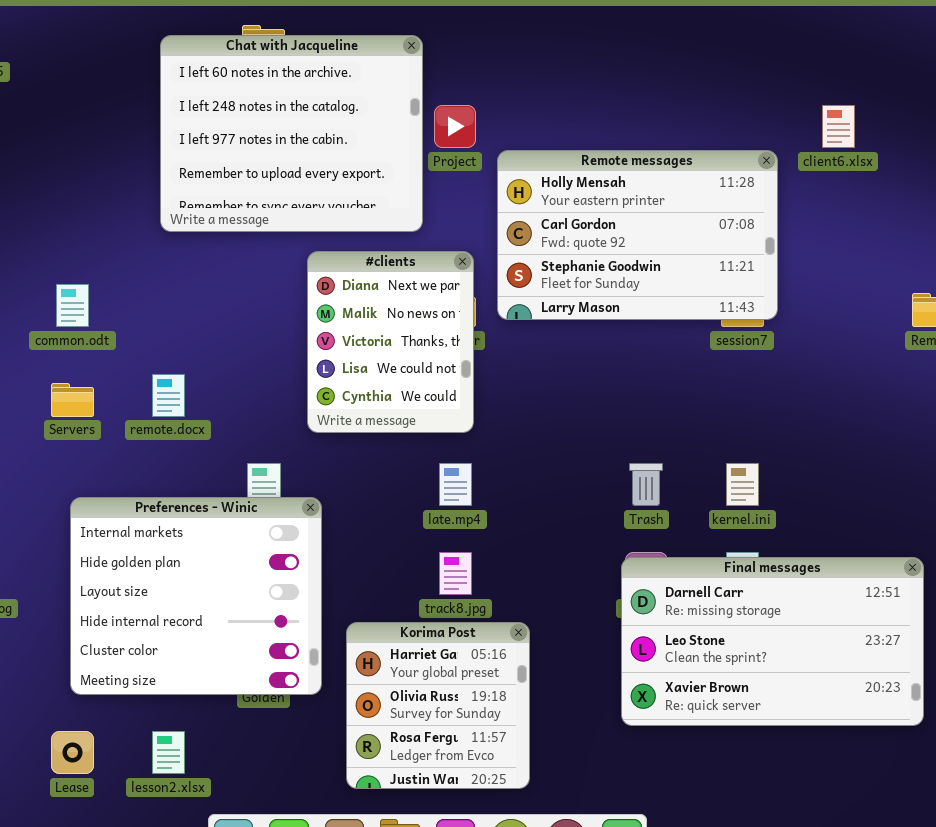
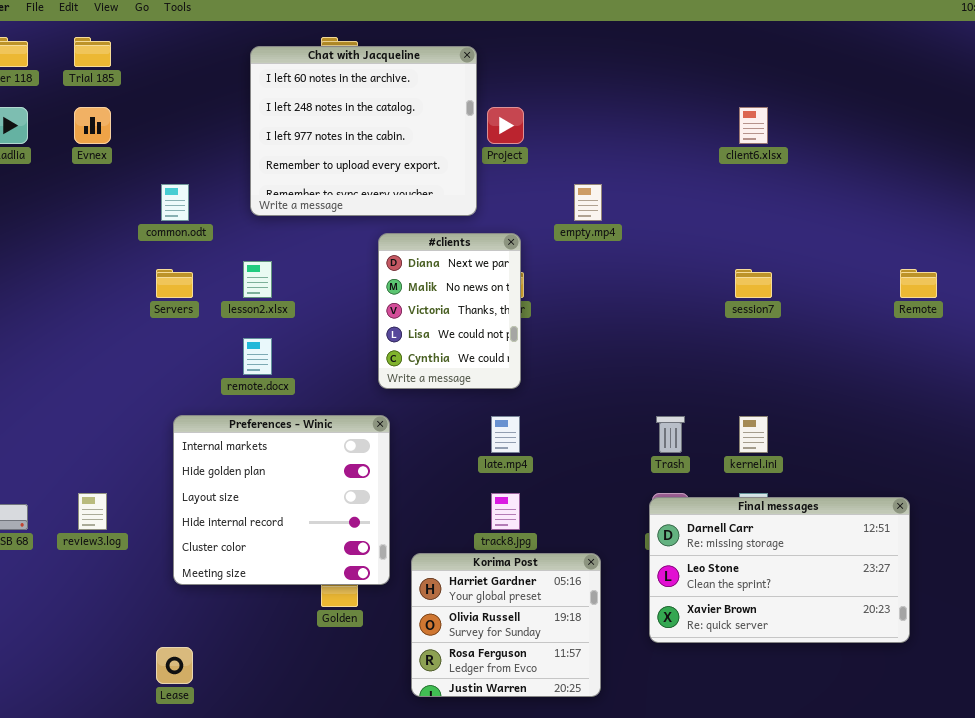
client6.xlsx: [822,105,855,148] -> [739,107,768,144], moved
Remote messages: [497,150,778,320] -> none, closed
common.odt: [56,284,89,327] -> [161,184,189,221], moved
Servers: [51,383,94,417] -> [156,269,193,298], moved
Preferences - Winic: [70,497,322,695] -> [173,415,390,585], moved
Korima Post: [346,622,530,789] -> [411,553,601,697], resized
lesson2.xlsx: [152,731,185,774] -> [243,261,272,298], moved

